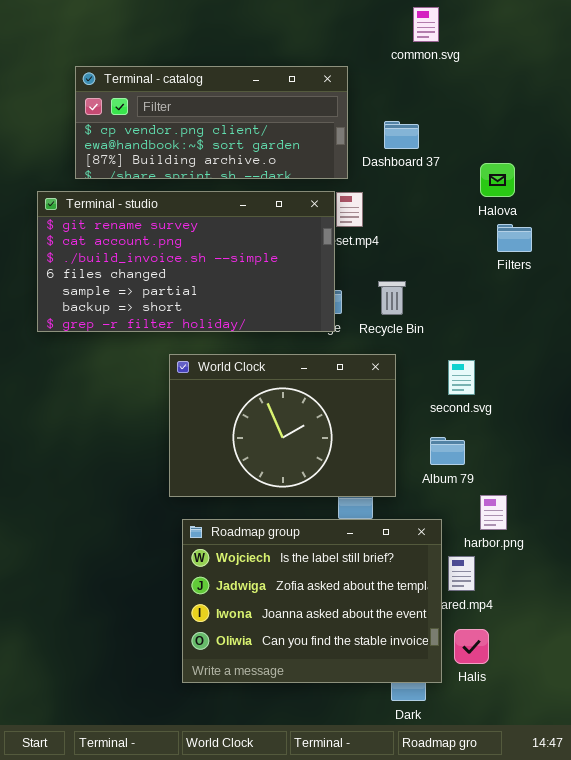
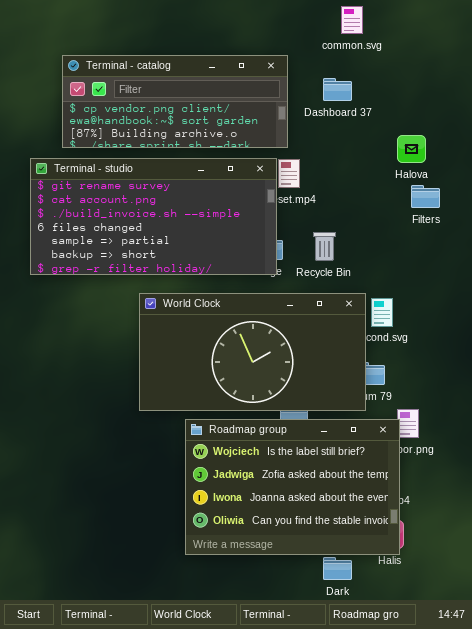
Dashboard 37: [384,121,419,149] -> [323,78,352,101], moved
World Clock: [169,354,396,497] -> [139,293,366,411], resized
Roadmap group: [182,519,442,683] -> [185,419,400,555], moved

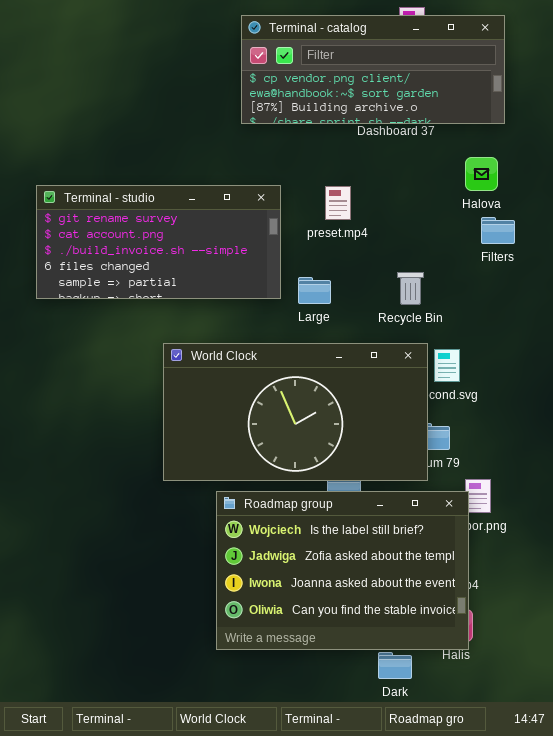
Terminal - catalog: [62,55,288,148] -> [241,15,505,124], moved
Terminal - studio: [30,158,277,275] -> [36,185,281,299], resized
Recycle Bin: [313,232,336,261] -> [397,272,424,305], moved

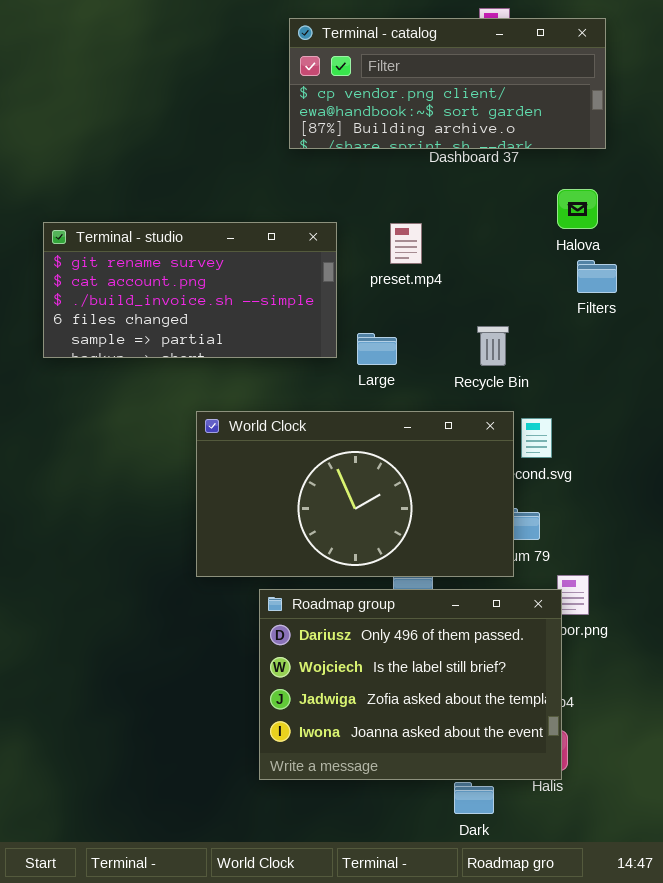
Roadmap group: [216,491,469,650] -> [259,589,562,780], scrolled up 1 row

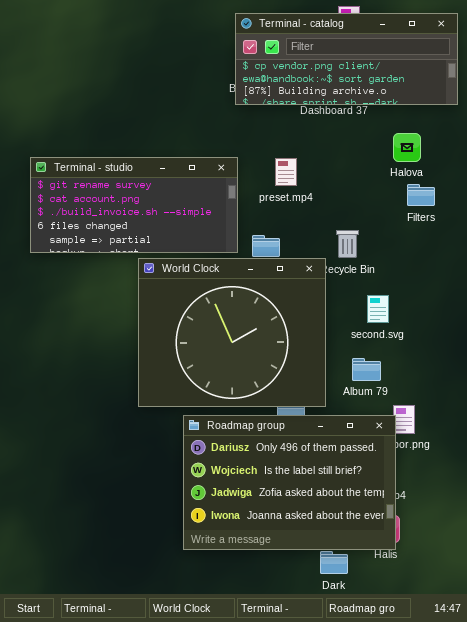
Terminal - catalog: [289,18,606,149] -> [235,13,458,105], moved
World Clock: [196,411,514,577] -> [138,258,326,407], resized

